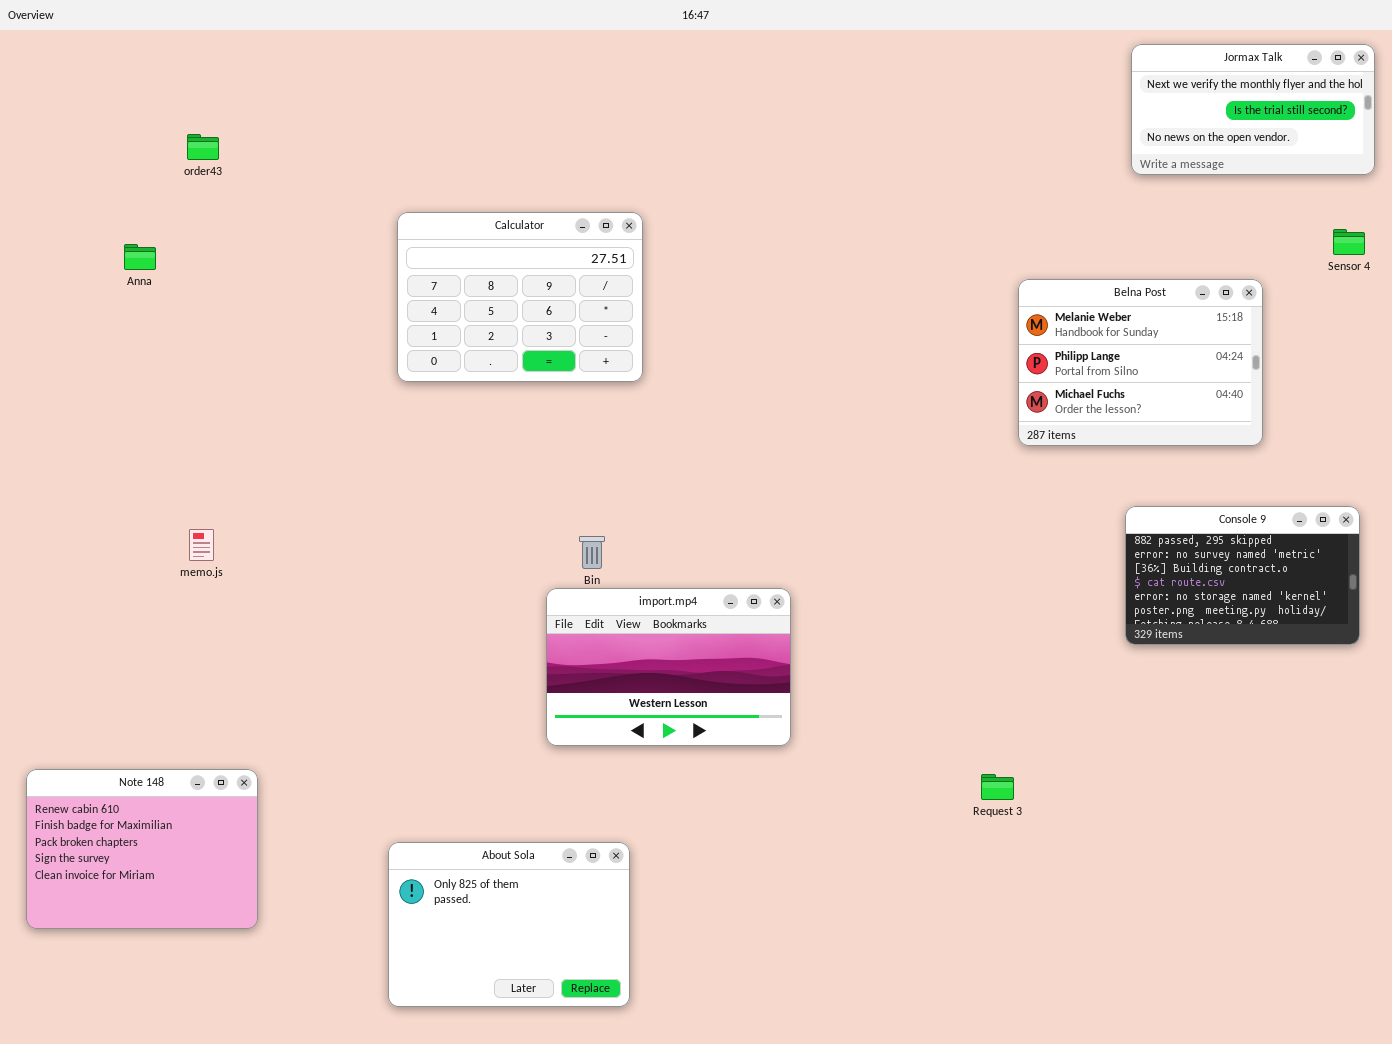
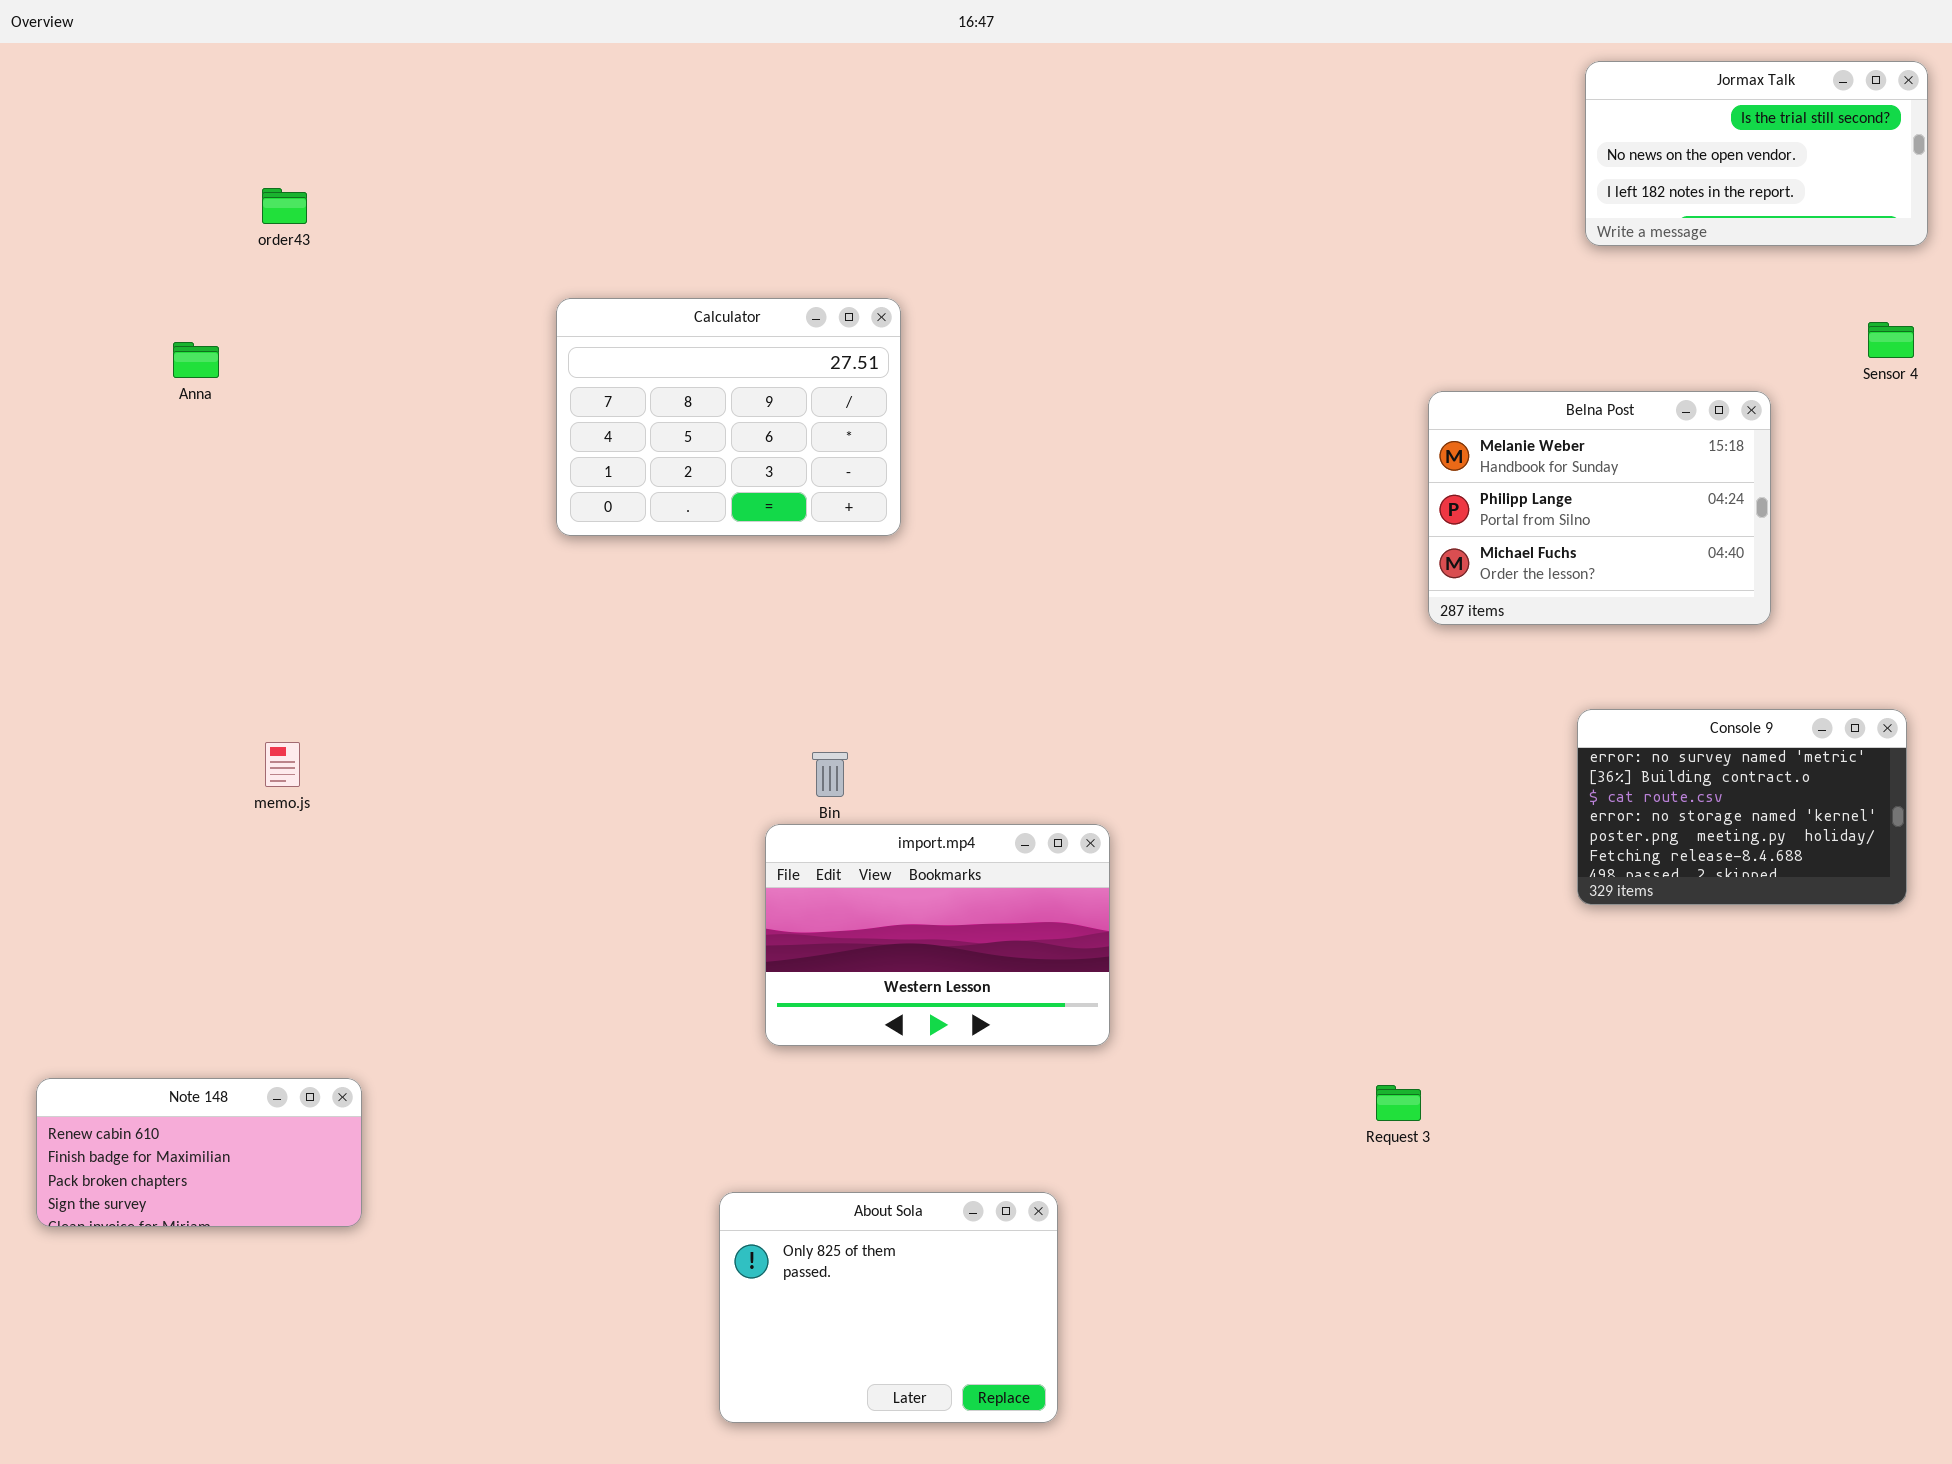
Jormax Talk: [1131,44,1375,175] -> [1585,61,1928,246], scrolled down 1 row
Console 9: [1125,506,1360,645] -> [1577,709,1907,905], scrolled down 1 row
Note 148: [26,769,258,929] -> [36,1078,362,1227], resized
About Sola: [388,842,630,1007] -> [719,1192,1058,1423], moved

